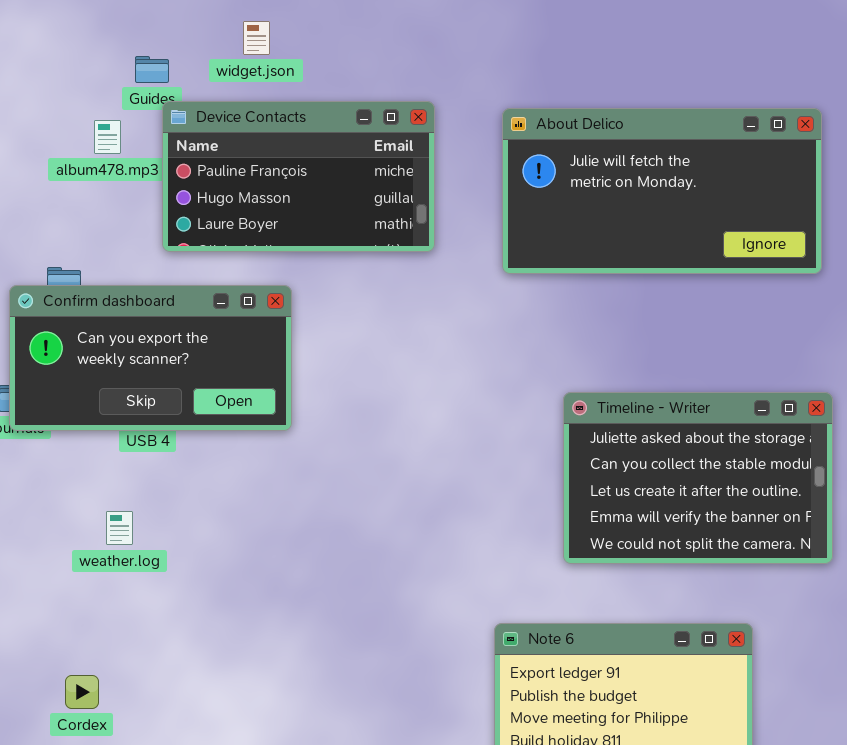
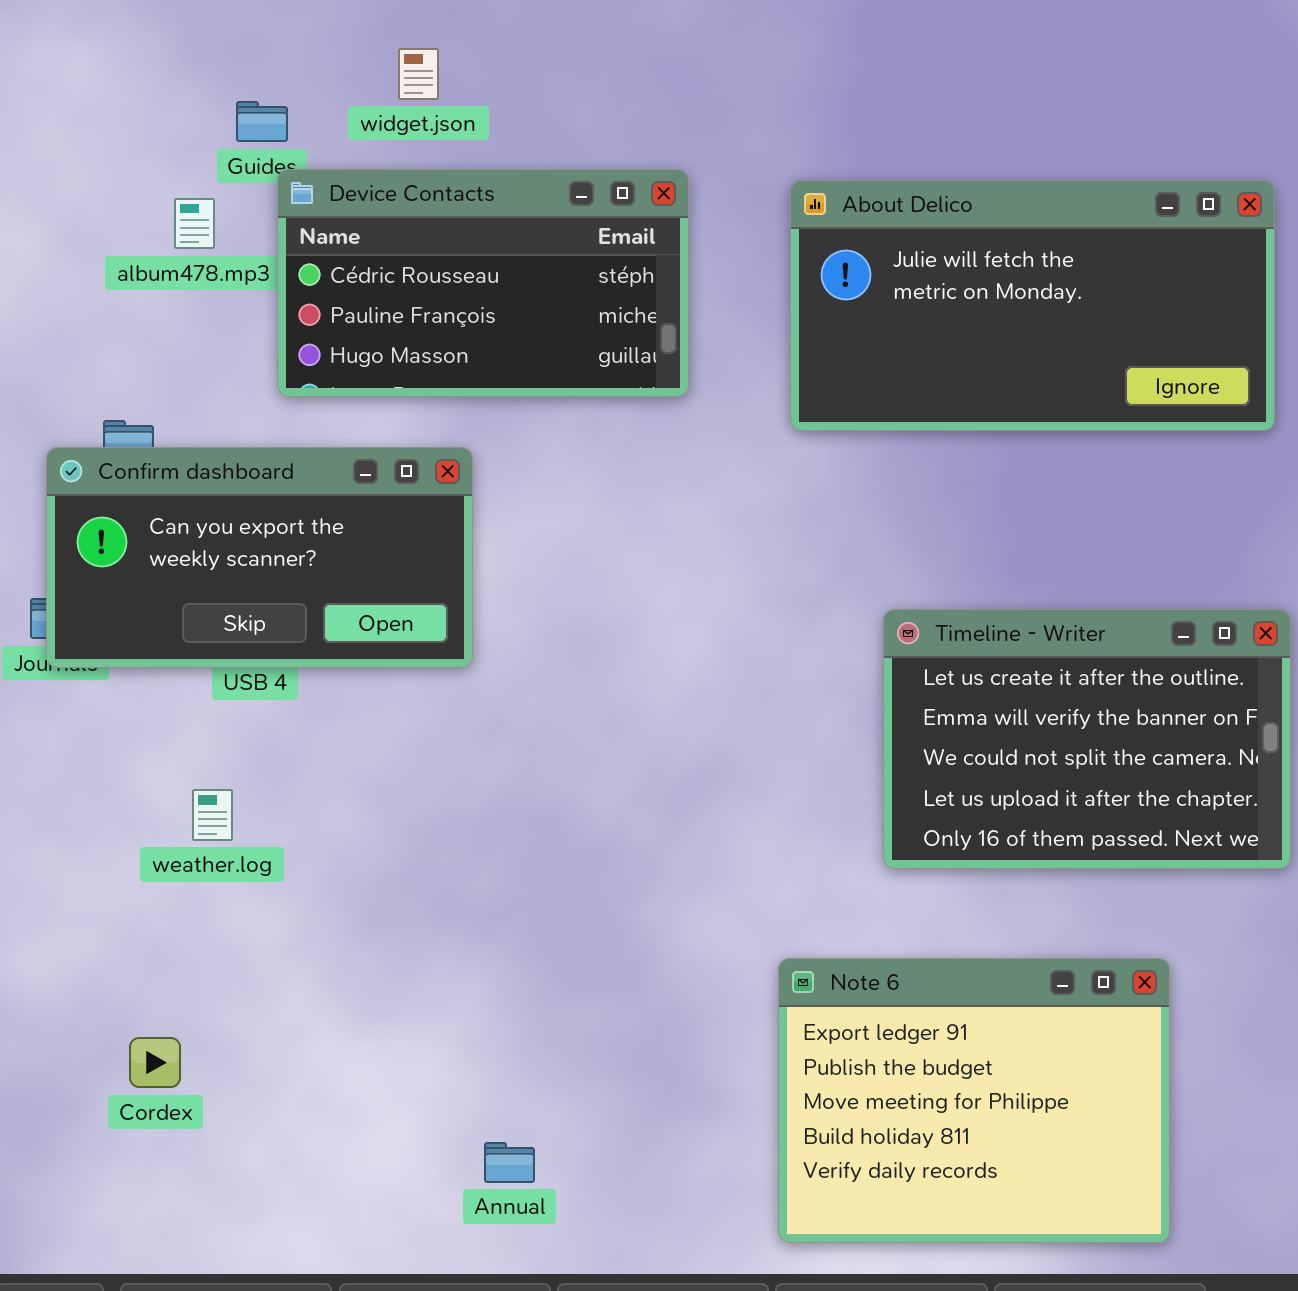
Device Contacts: [162,101,435,252] -> [277,169,689,397], scrolled up 1 row
Timeline - Writer: [563,392,833,564] -> [883,609,1291,869], scrolled down 2 rows

